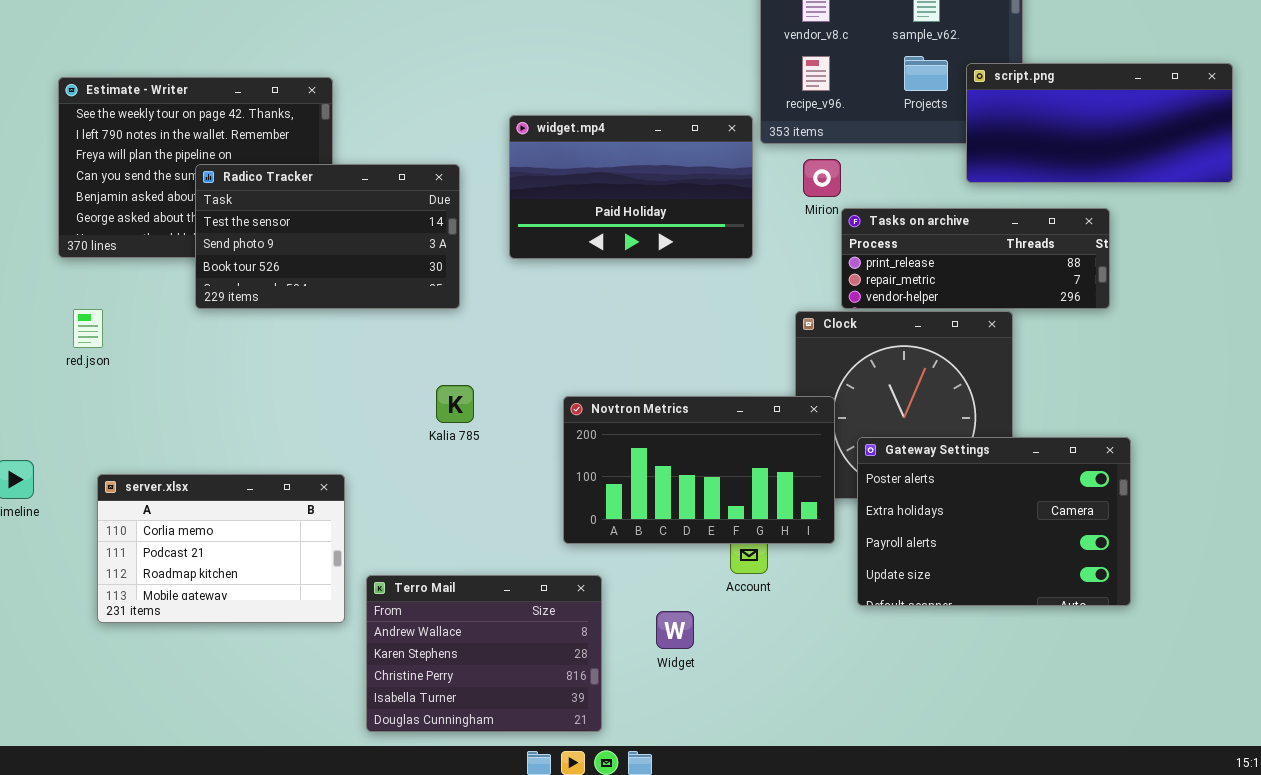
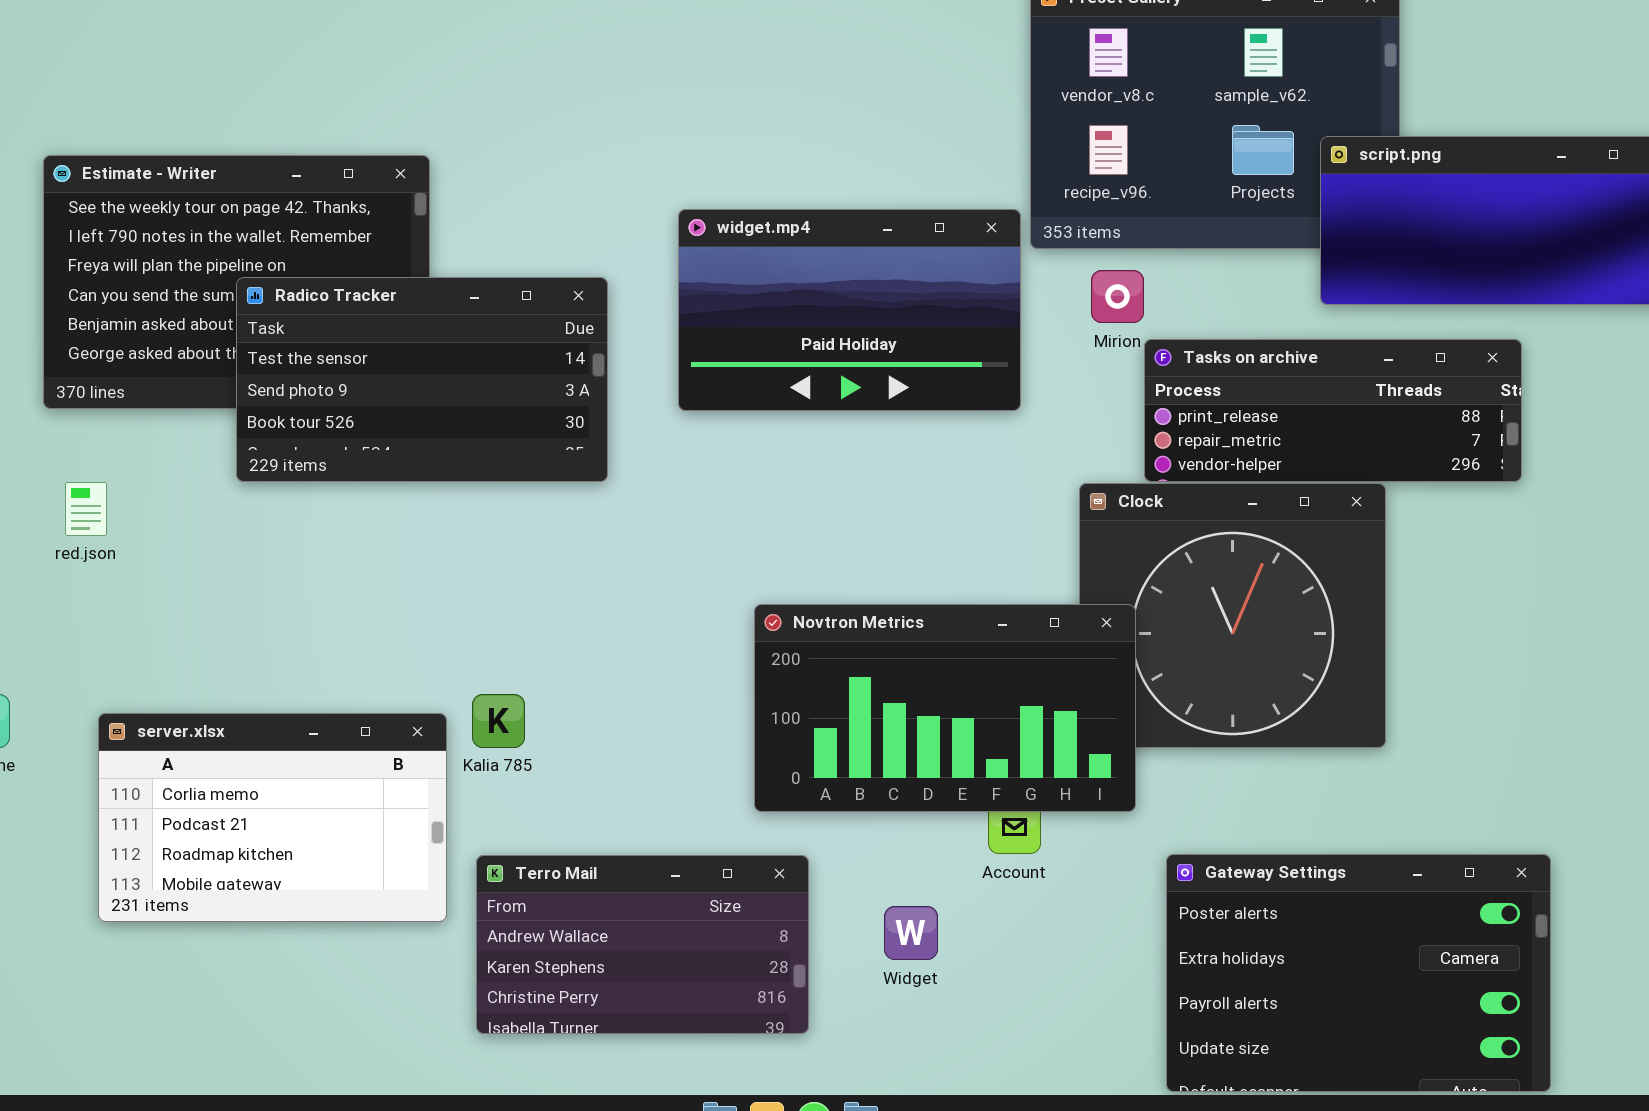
Kalia 785: [436,385,474,423] -> [472,694,525,748], moved
Gateway Settings: [857,437,1131,606] -> [1166,854,1551,1092], moved
Terro Mail: [366,575,602,732] -> [476,855,809,1034], resized

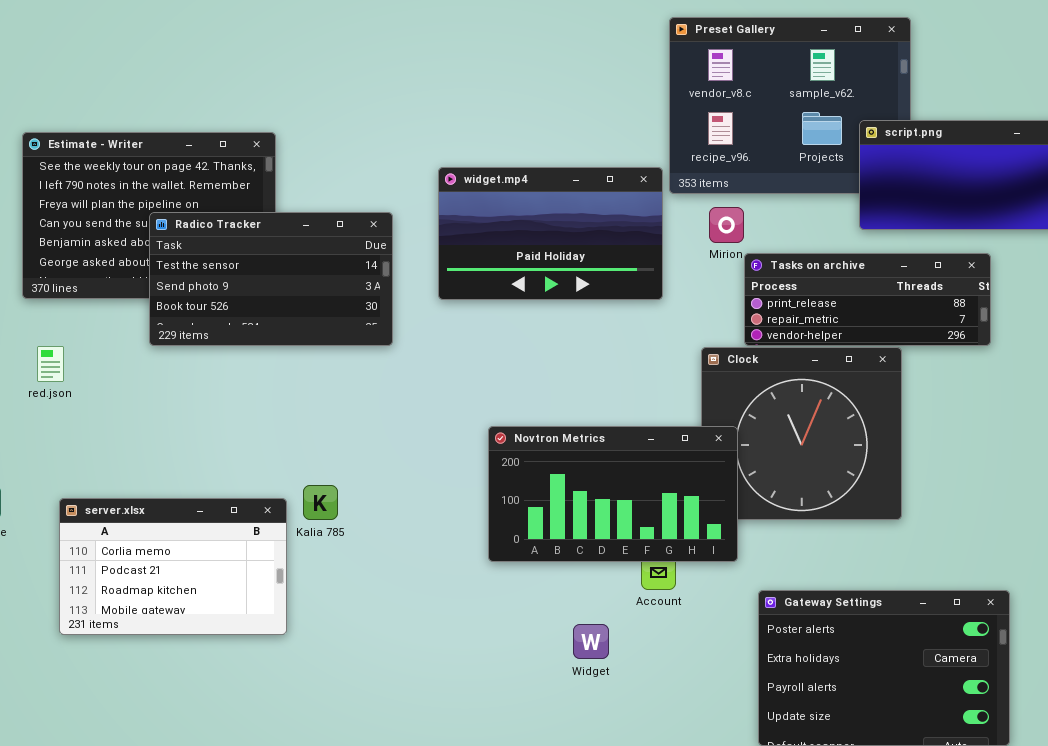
Terro Mail: [476,855,809,1034] -> none, closed

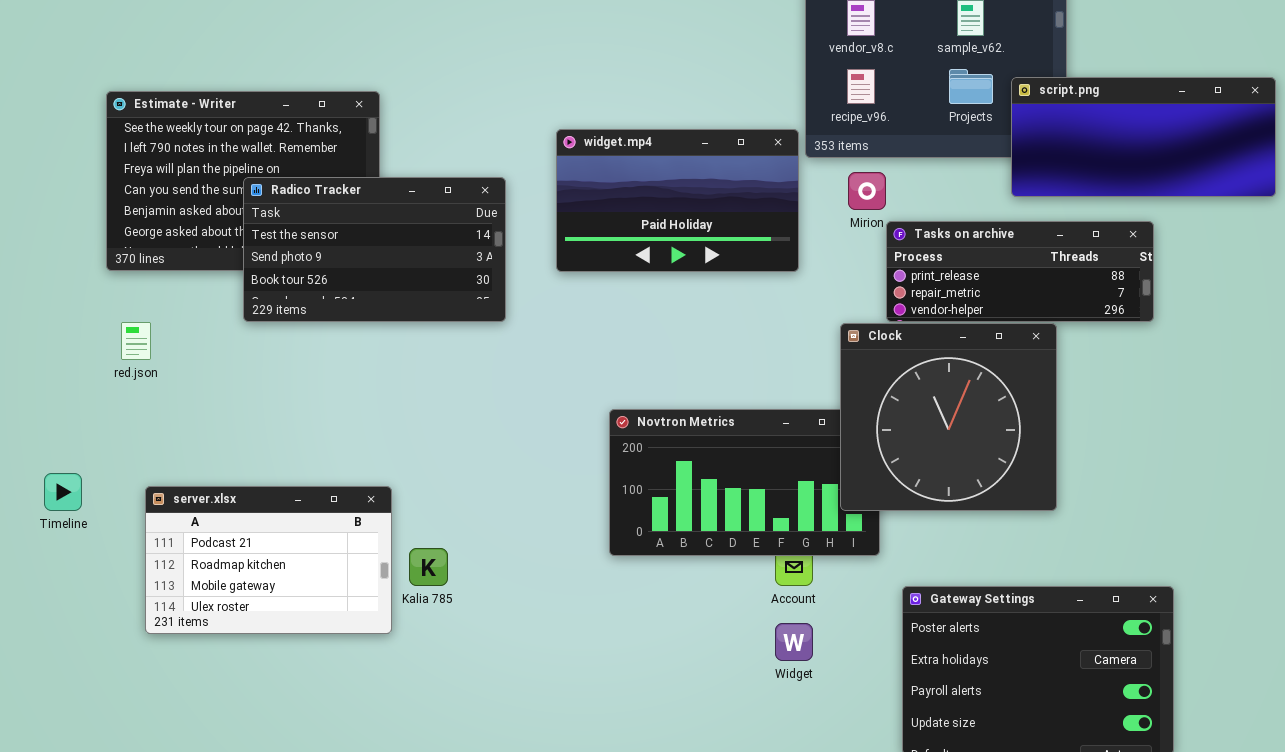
Clock: [701,347,902,520] -> [840,323,1057,511], raised
Kalia 785: [303,485,338,520] -> [409,548,448,586], moved
server.xlsx: [59,498,287,635] -> [145,486,392,634], scrolled down 1 row
Widget: [573,624,609,659] -> [775,623,813,661], moved

